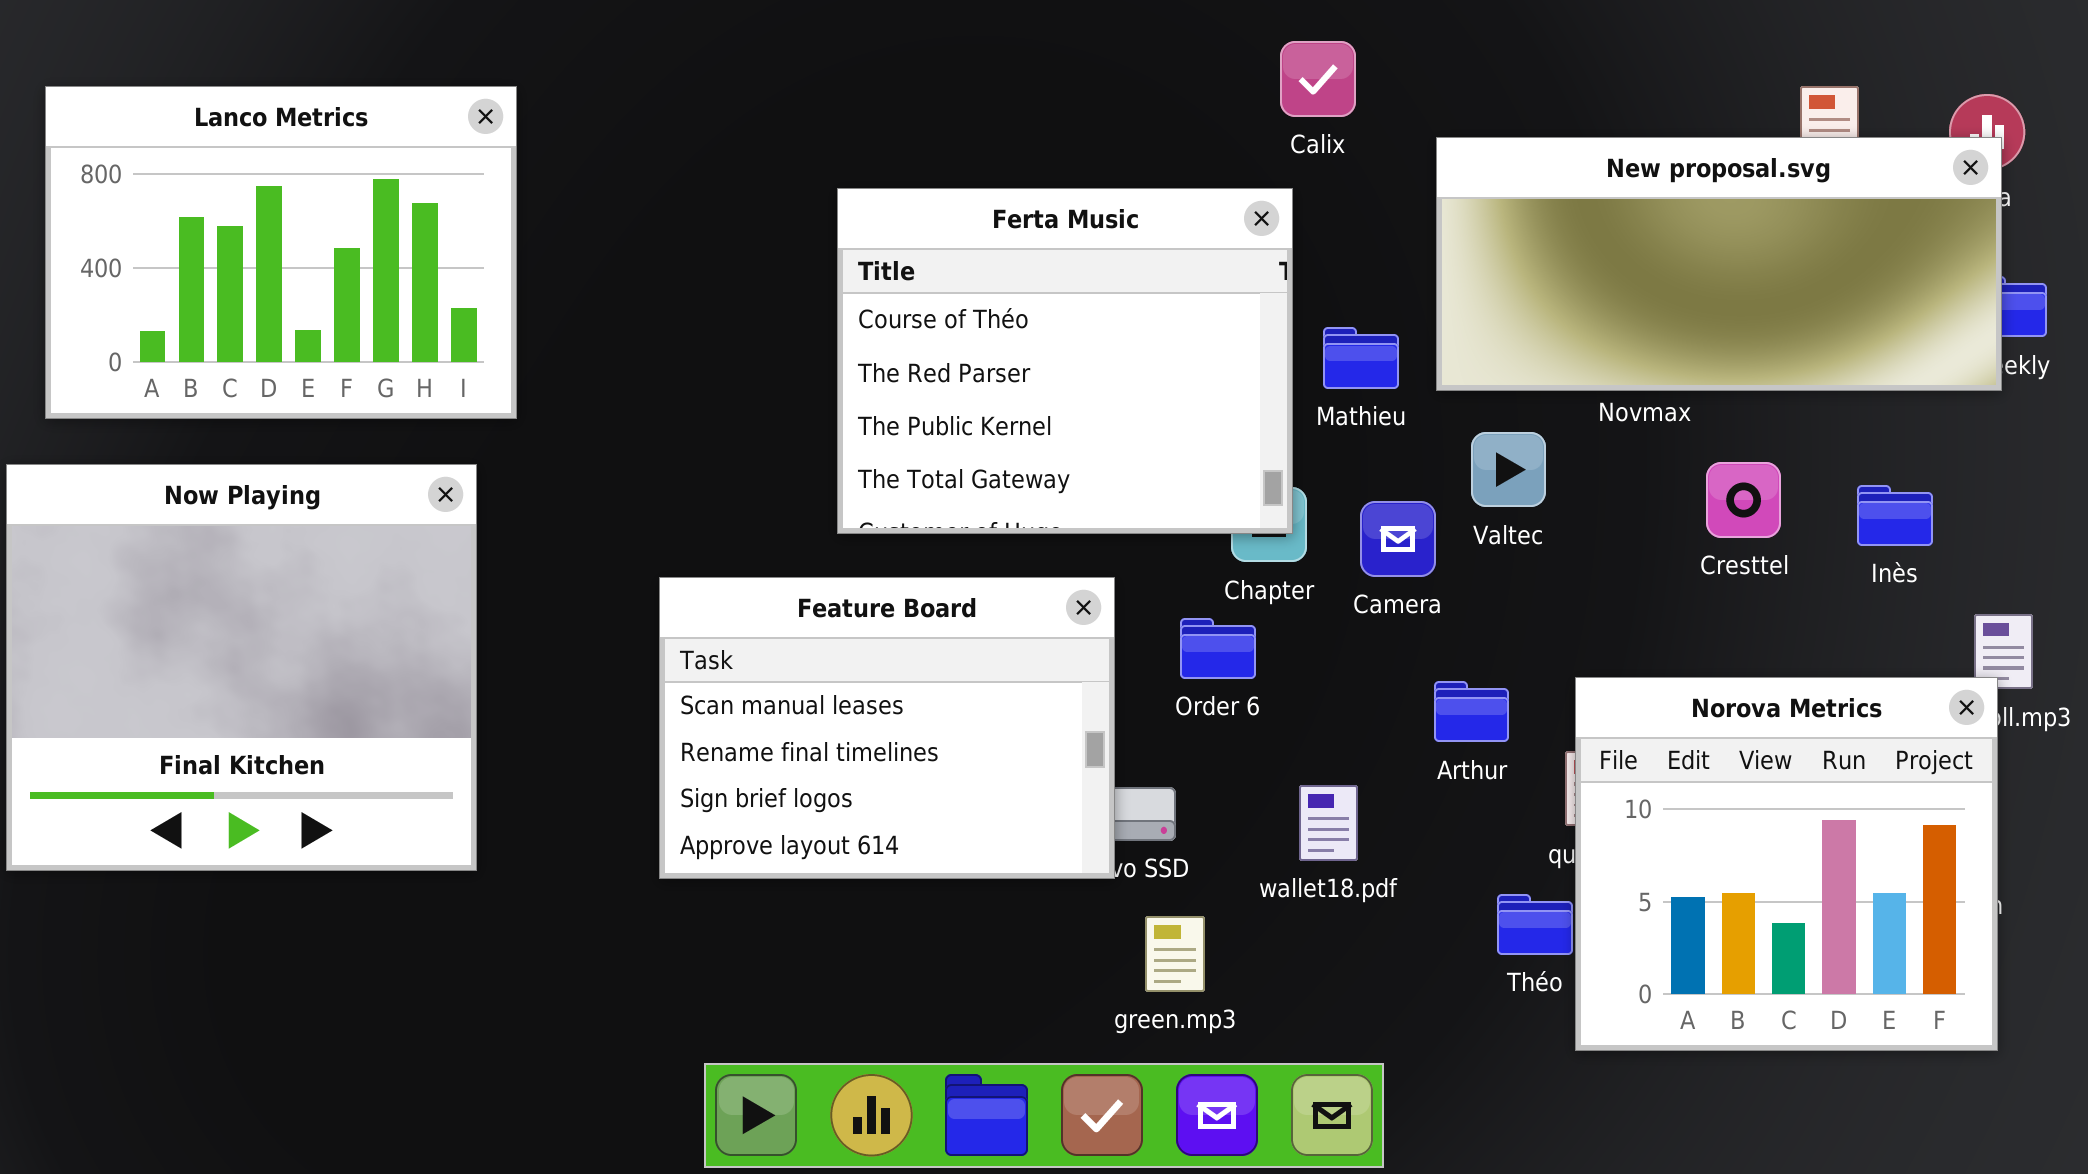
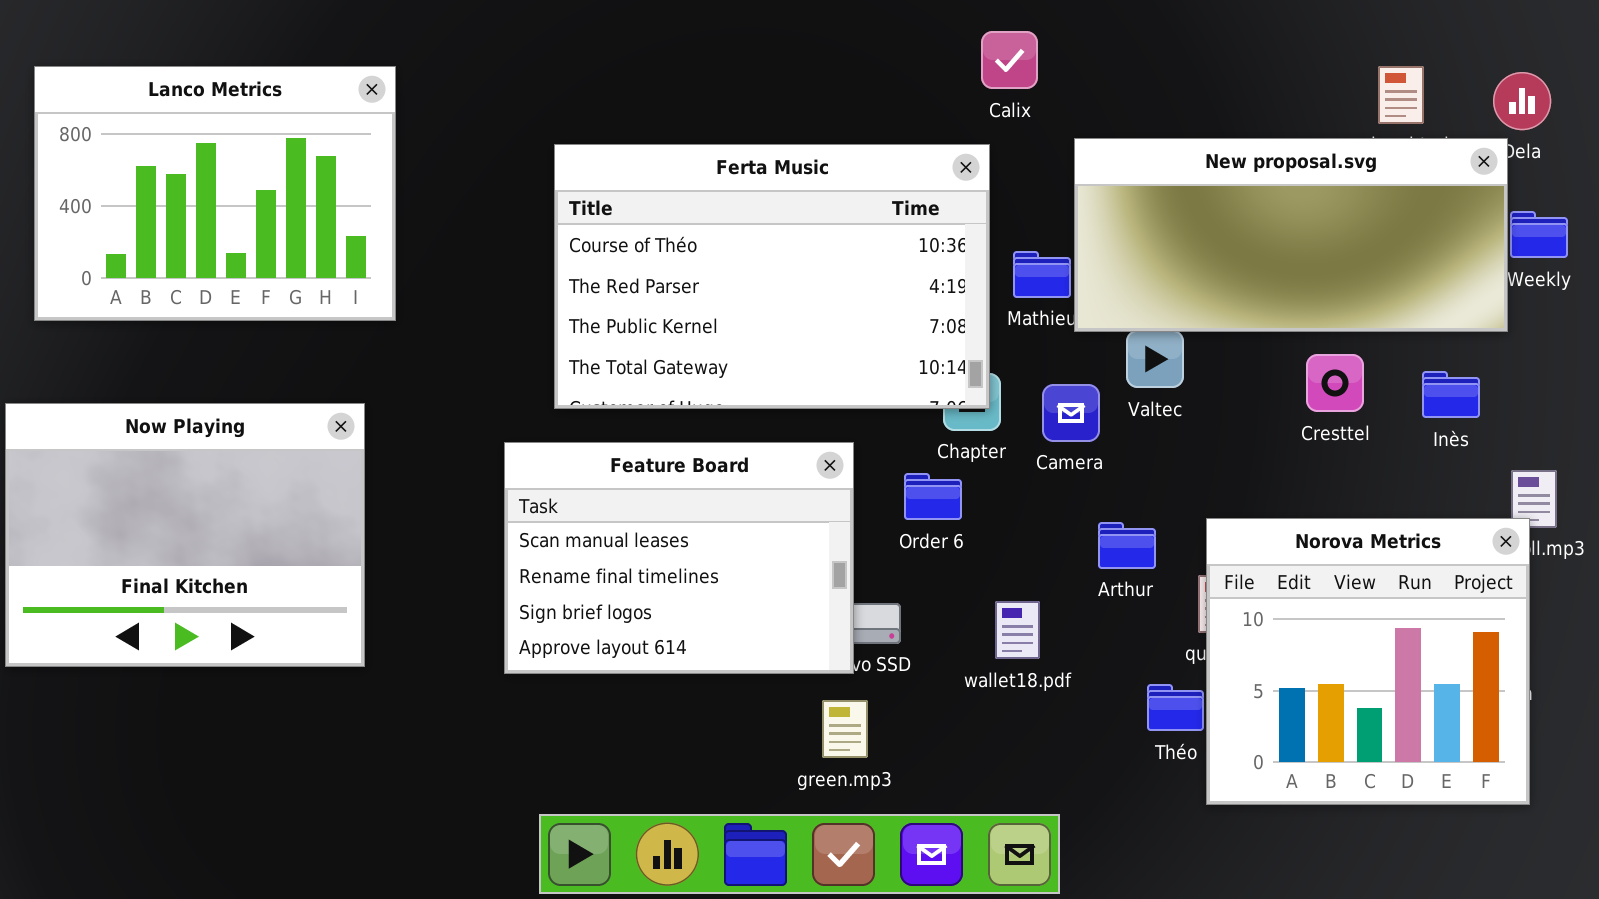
New proposal.svg: [1436,137,2002,391] -> [1074,138,1508,332], moved
Ferta Music: [837,188,1293,534] -> [554,144,990,409], resized
Now Playing: [6,464,477,871] -> [5,403,365,667], resized
green.mp3: [1145,916,1205,992] -> [822,700,868,758], moved

